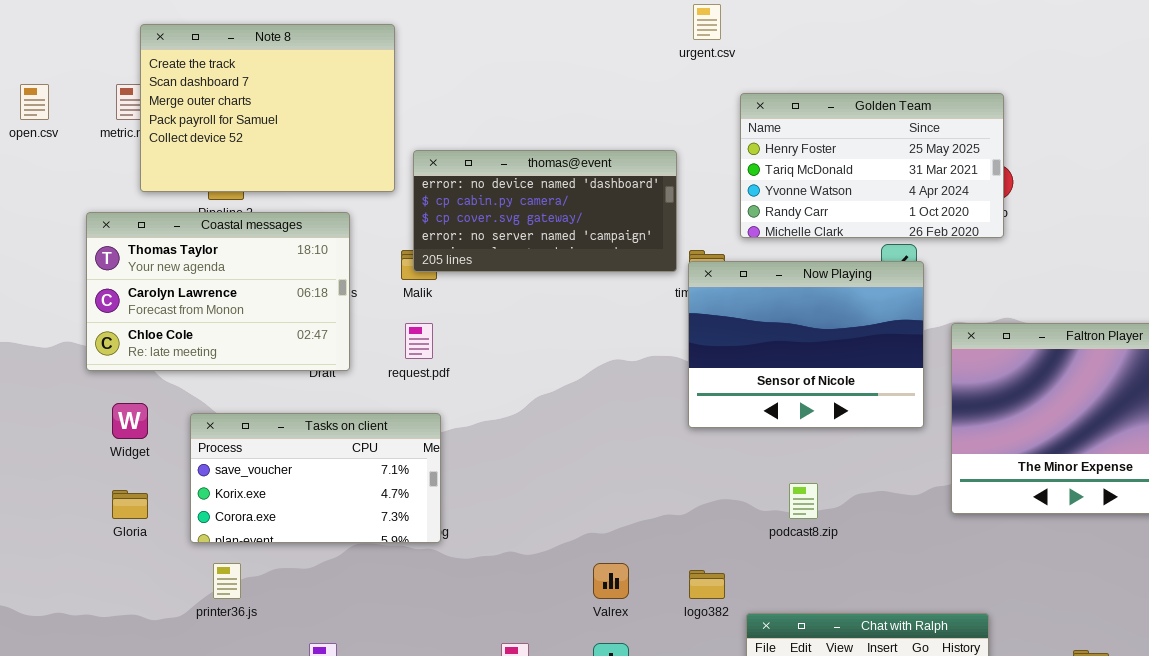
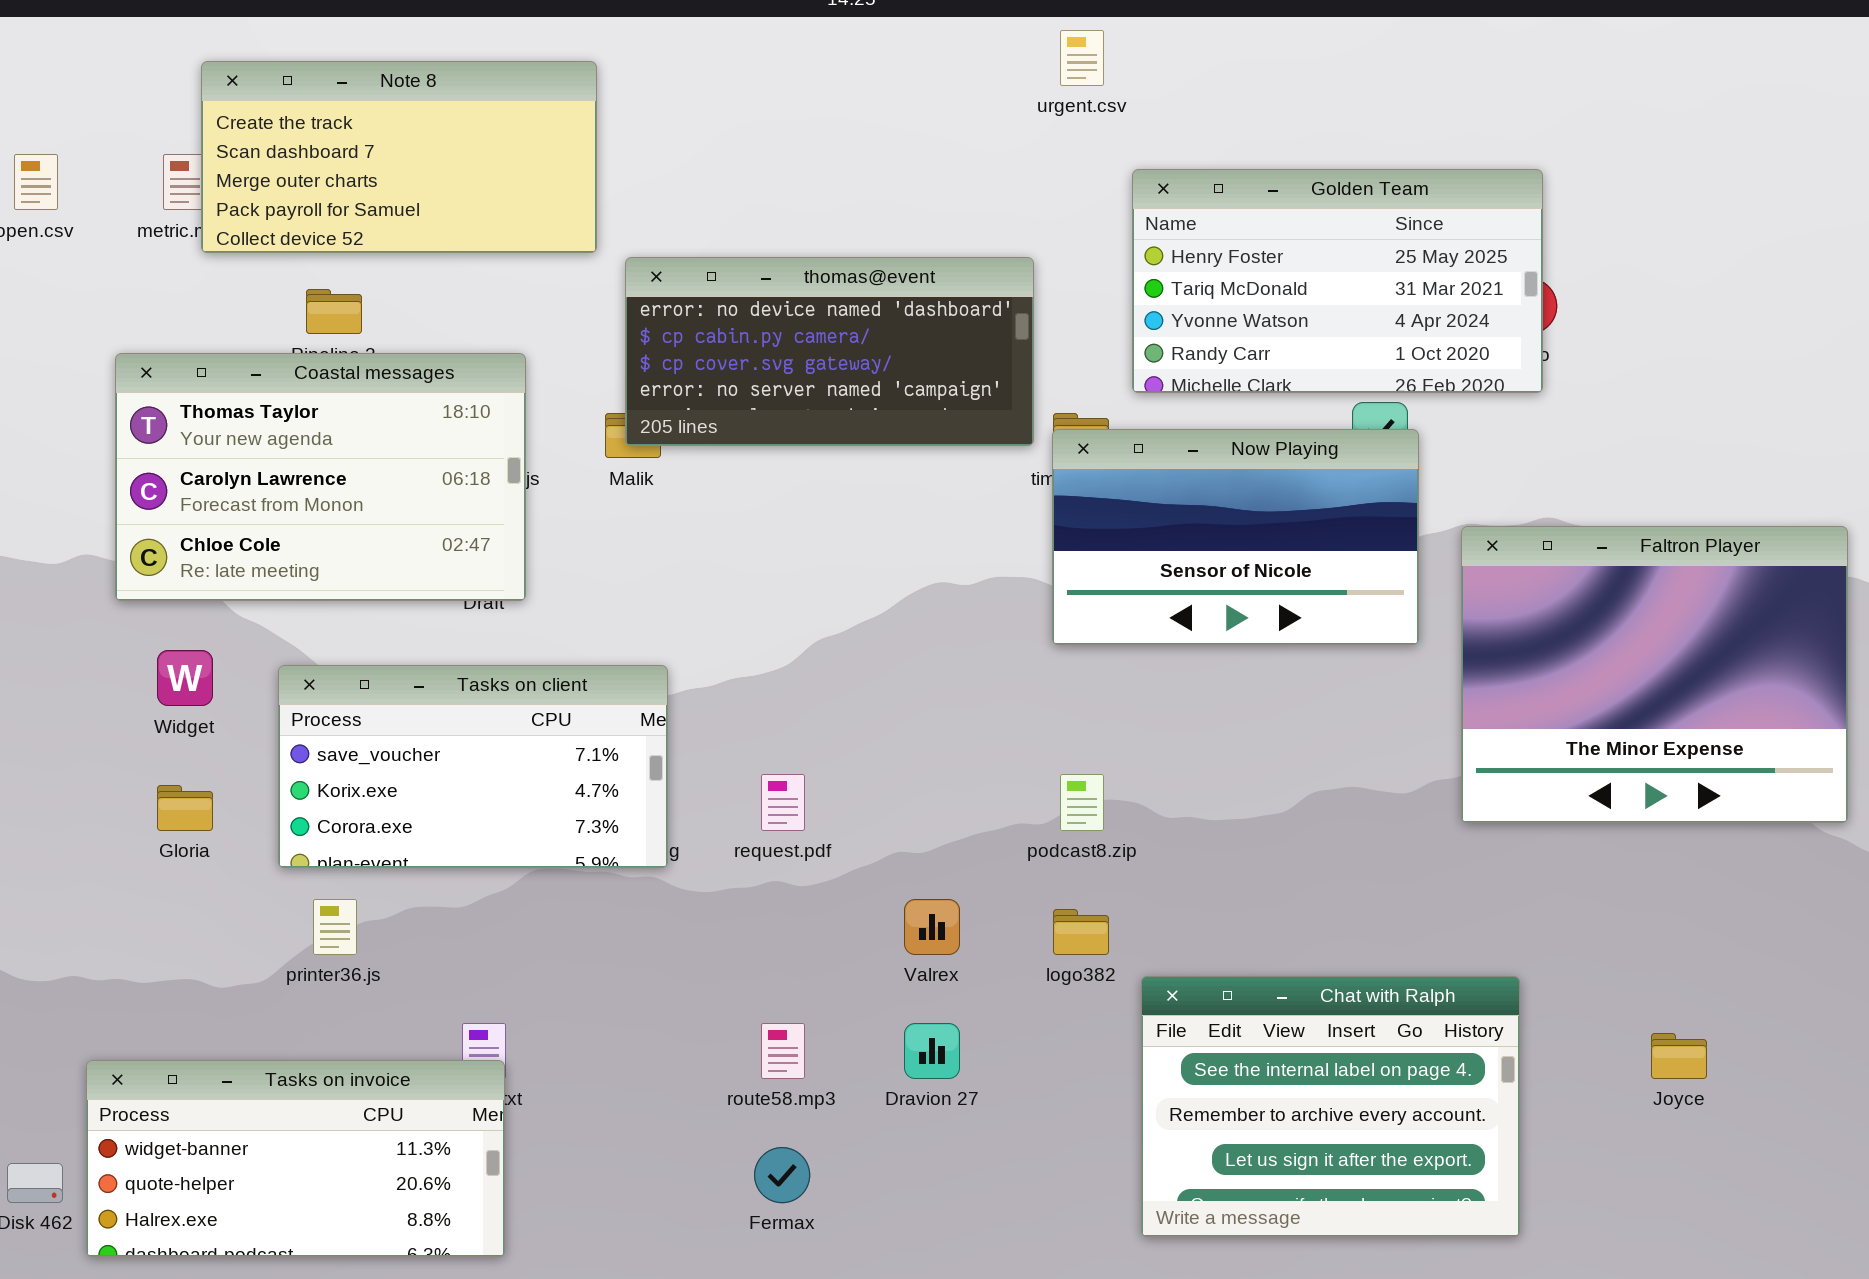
Note 8: [140,24,395,192] -> [201,61,597,253], resized
Now Playing: [688,261,924,428] -> [1052,429,1419,645], resized
request.pdf: [405,323,433,359] -> [761,774,805,831], moved
podcast8.zip: [789,483,818,519] -> [1060,774,1104,831], moved

